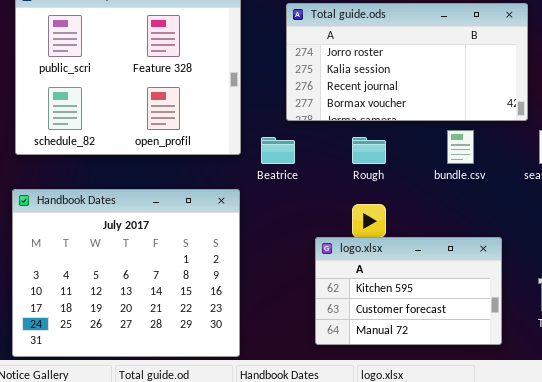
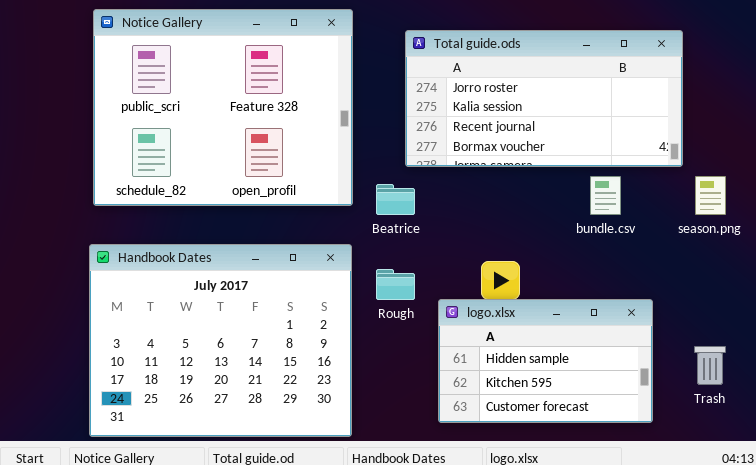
Rough: [352,137,386,164] -> [376,269,415,300], moved
logo.xlsx: [315,237,502,345] -> [438,299,653,423], scrolled up 1 row

